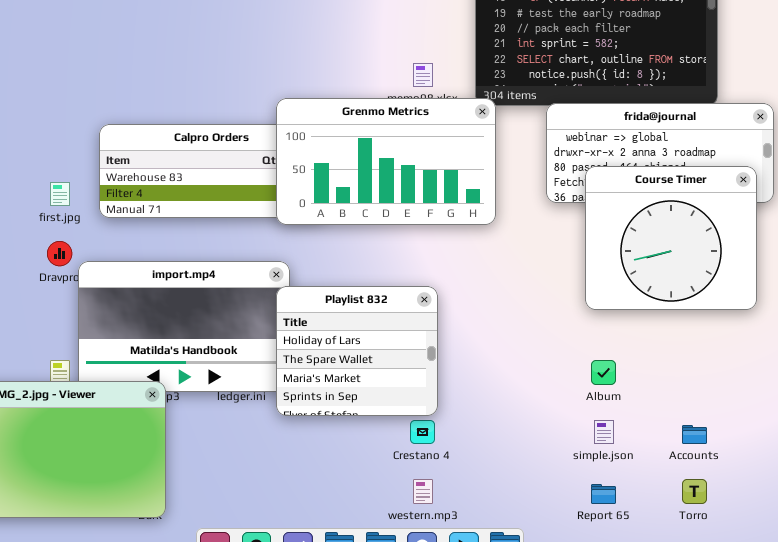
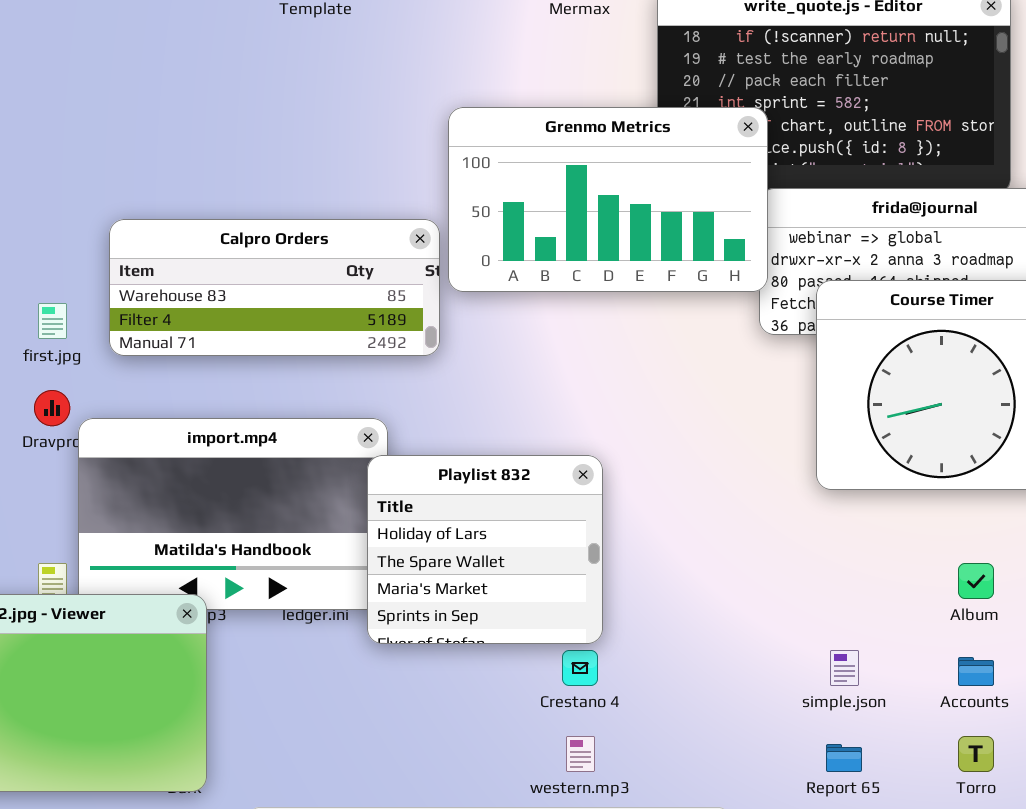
Grenmo Metrics: [276,98,496,225] -> [448,107,768,292], moved
Album: [591,360,616,385] -> [958,563,994,599], moved

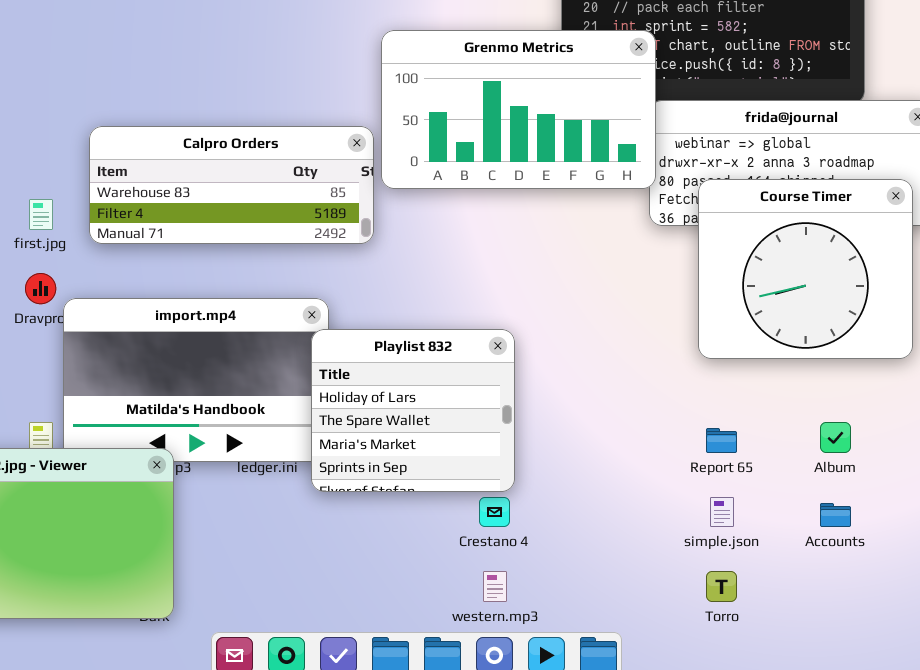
Torro: [958,736,994,772] -> [706,571,737,602], moved
Report 65: [826,744,862,772] -> [706,428,737,453], moved

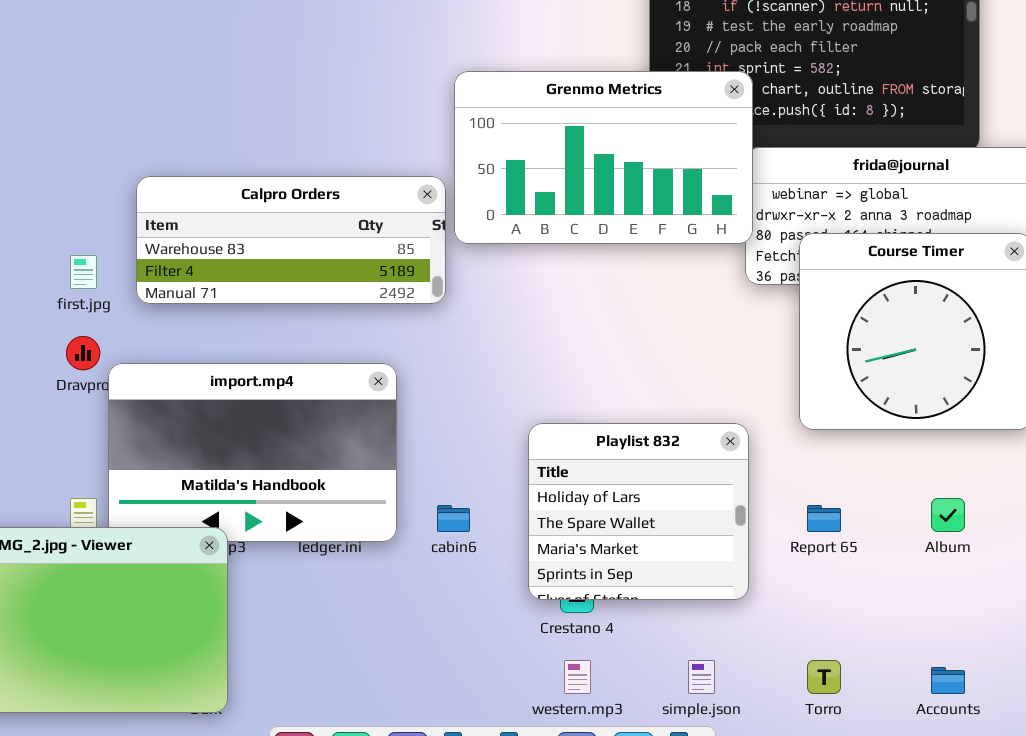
Playlist 832: [311,329,515,492] -> [528,423,749,600], moved
simple.json: [710,497,734,527] -> [688,660,715,694], moved
Accounts: [820,503,851,527] -> [931,667,965,694], moved

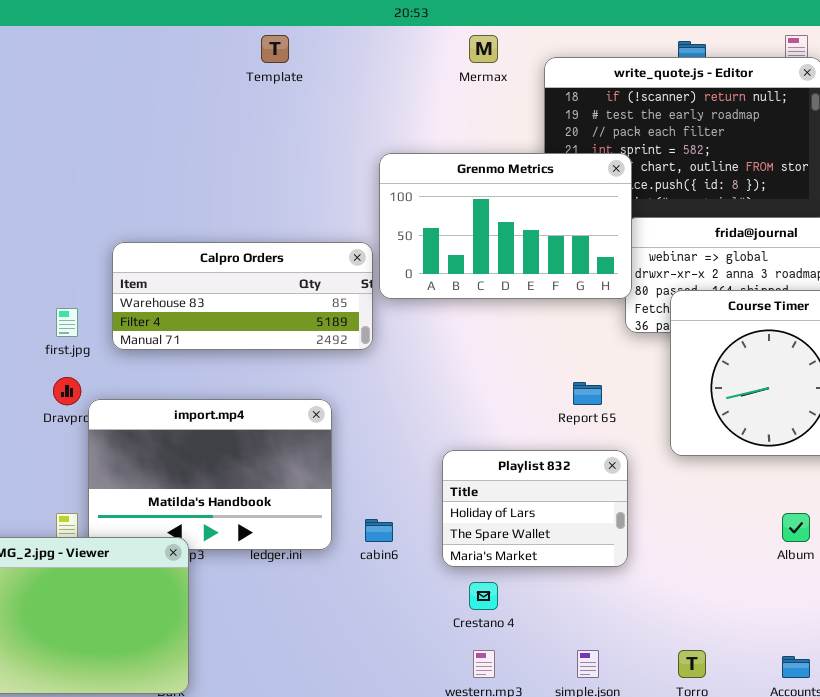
Playlist 832: [528,423,749,600] -> [442,450,628,567], resized
Report 65: [807,505,841,532] -> [573,382,602,405], moved

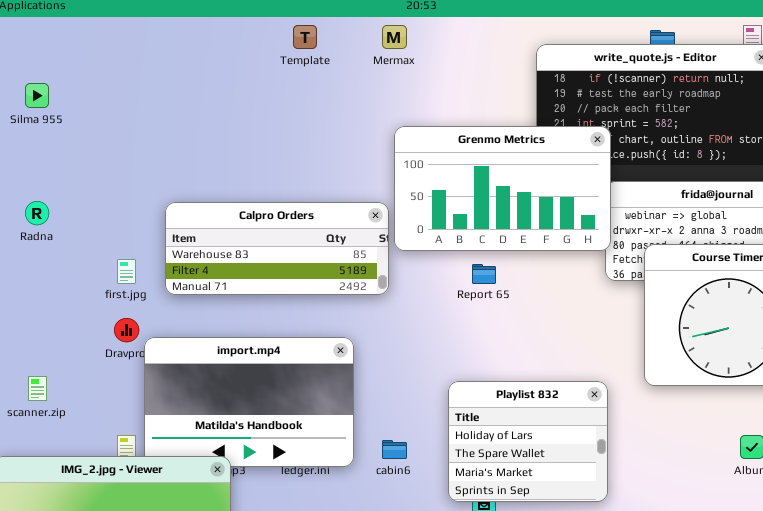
Mermax: [469,35,498,63] -> [382,25,407,49], moved
Report 65: [573,382,602,405] -> [472,264,496,284], moved
Playlist 832: [442,450,628,567] -> [448,381,608,502], resized

